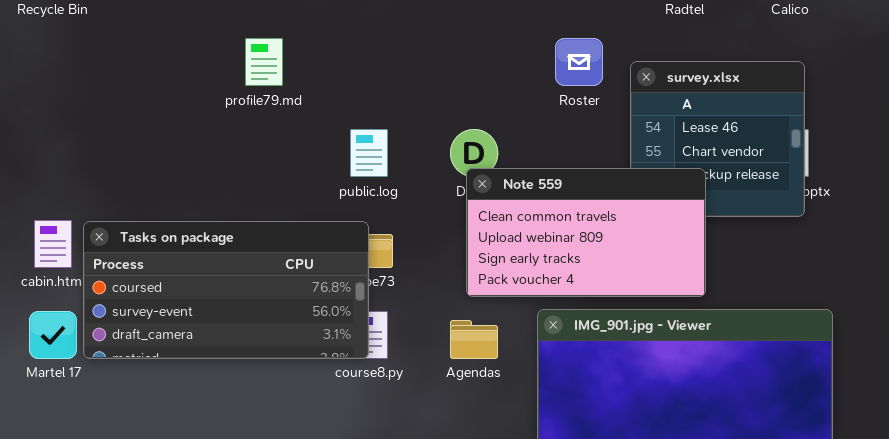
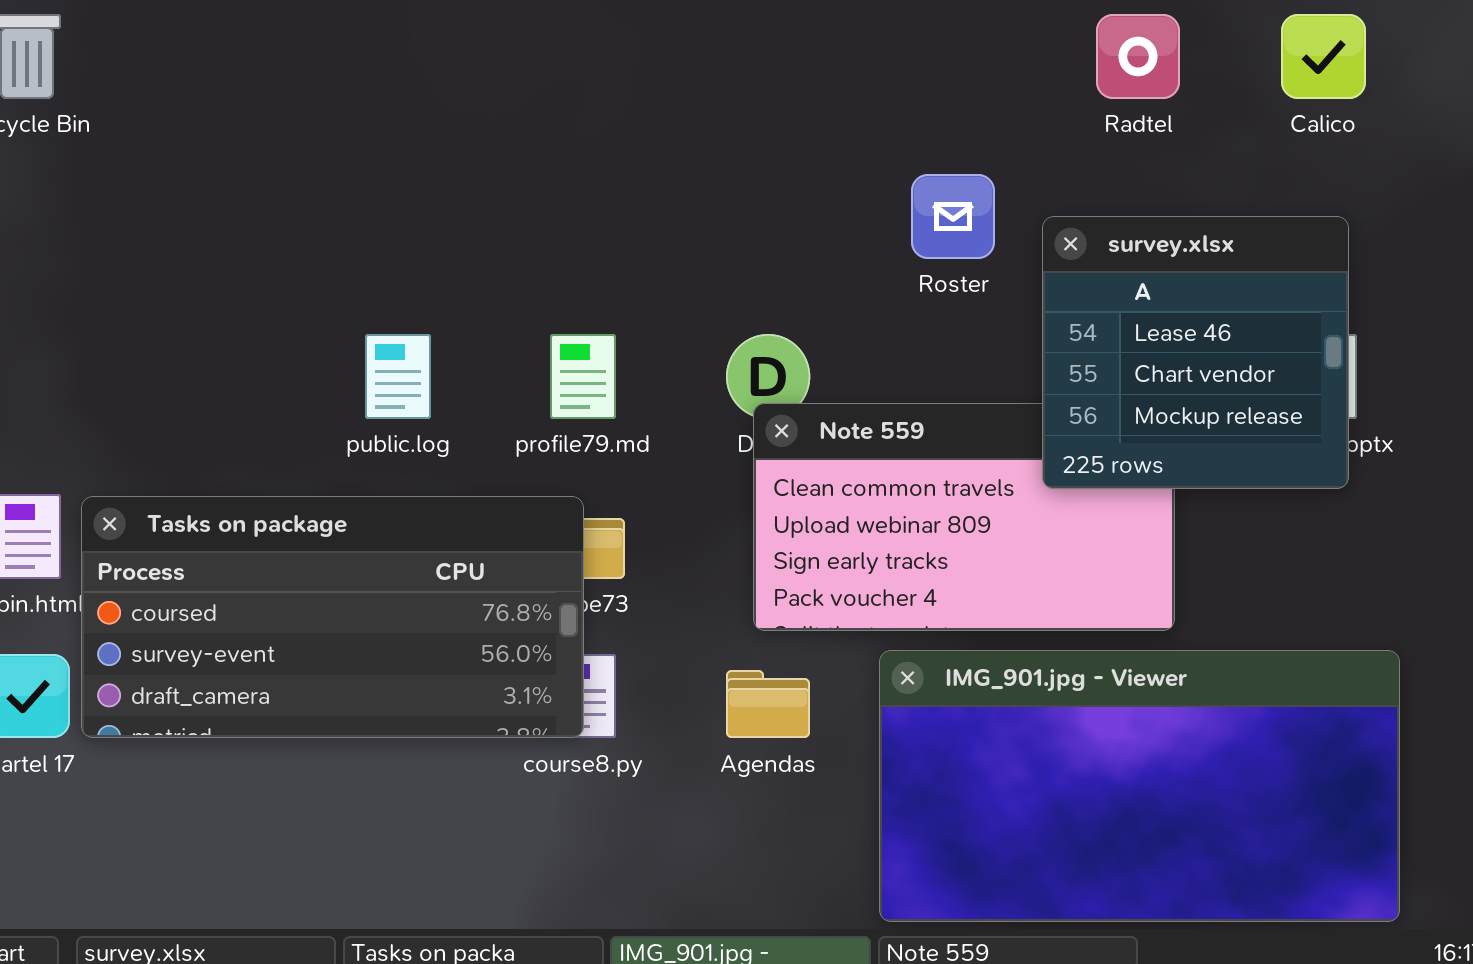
profile79.md: [245,38,283,86] -> [550,334,616,419], moved
survey.xlsx: [630,61,805,217] -> [1042,216,1349,489], raised
public.log: [350,129,388,177] -> [365,334,431,419], moved

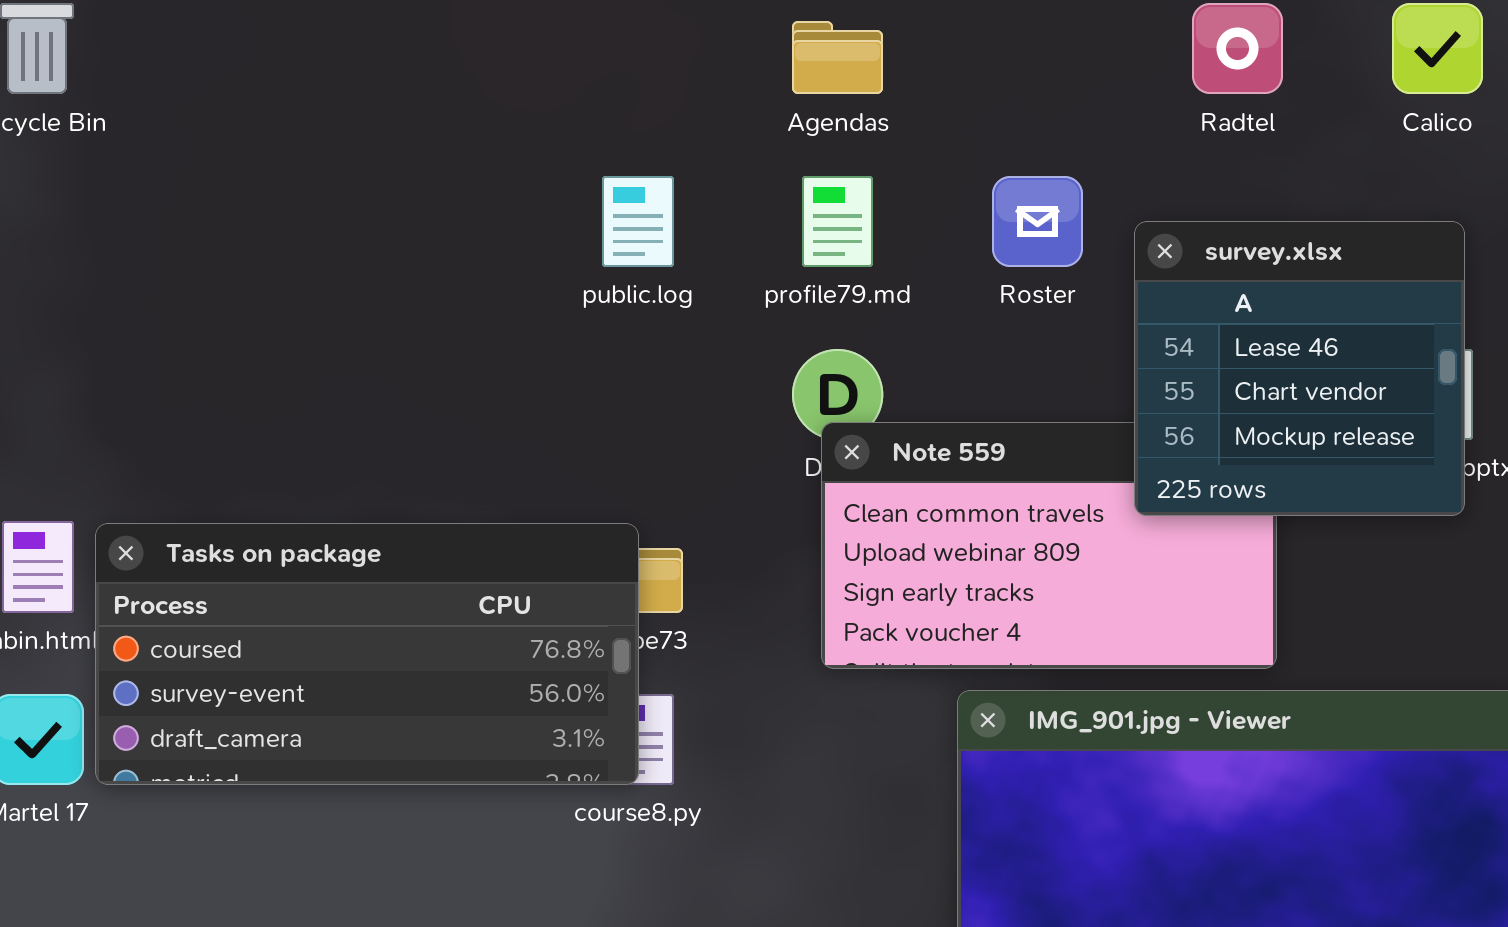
public.log: [365,334,431,419] -> [602,176,674,267], moved
profile79.md: [550,334,616,419] -> [802,176,873,267], moved
Agendas: [726,670,810,738] -> [792,21,883,94], moved

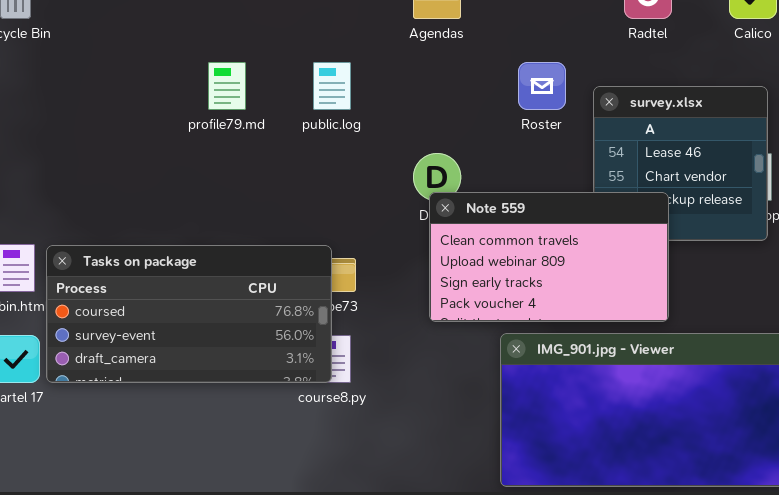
profile79.md: [802,176,873,267] -> [208,62,246,110], moved
Note 559: [821,422,1277,669] -> [429,192,669,322], raised

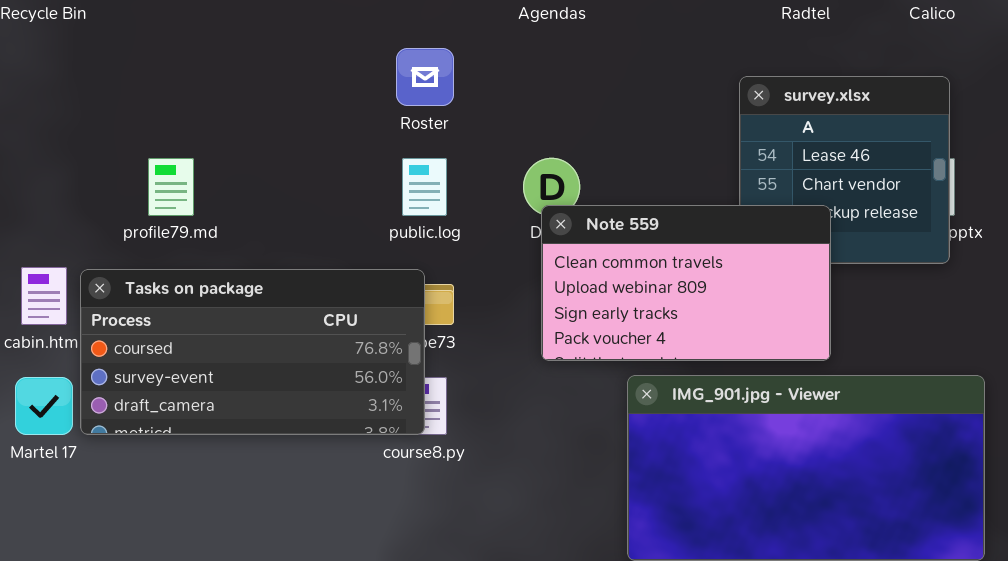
profile79.md: [208,62,246,110] -> [148,158,194,216], moved
public.log: [313,62,351,110] -> [402,158,447,216], moved
Roster: [518,62,566,110] -> [396,48,454,106], moved

